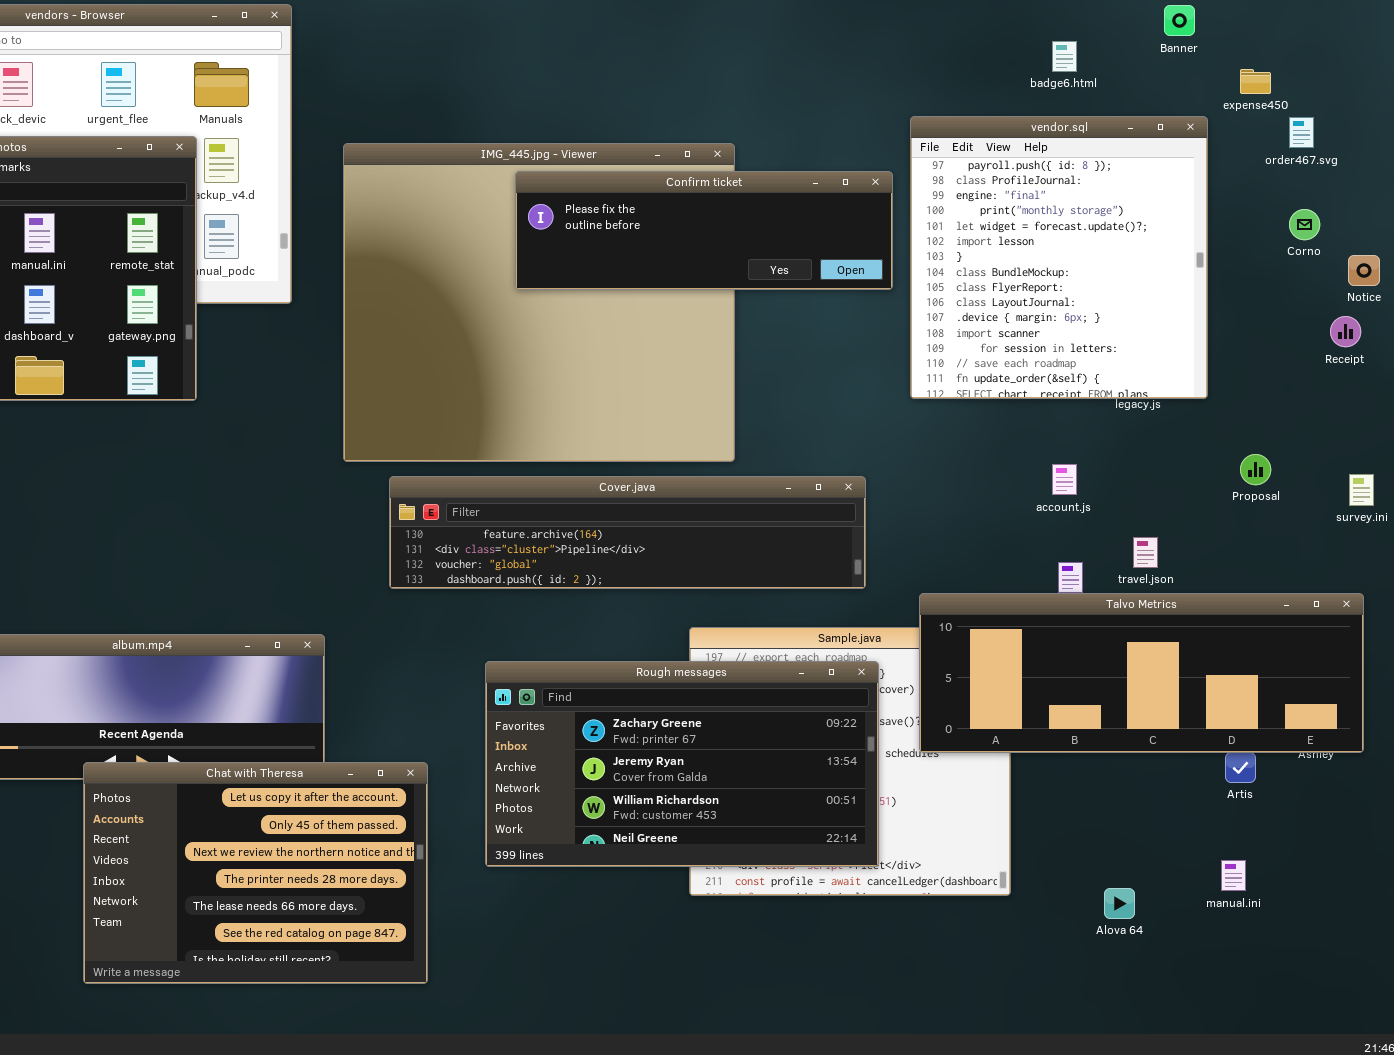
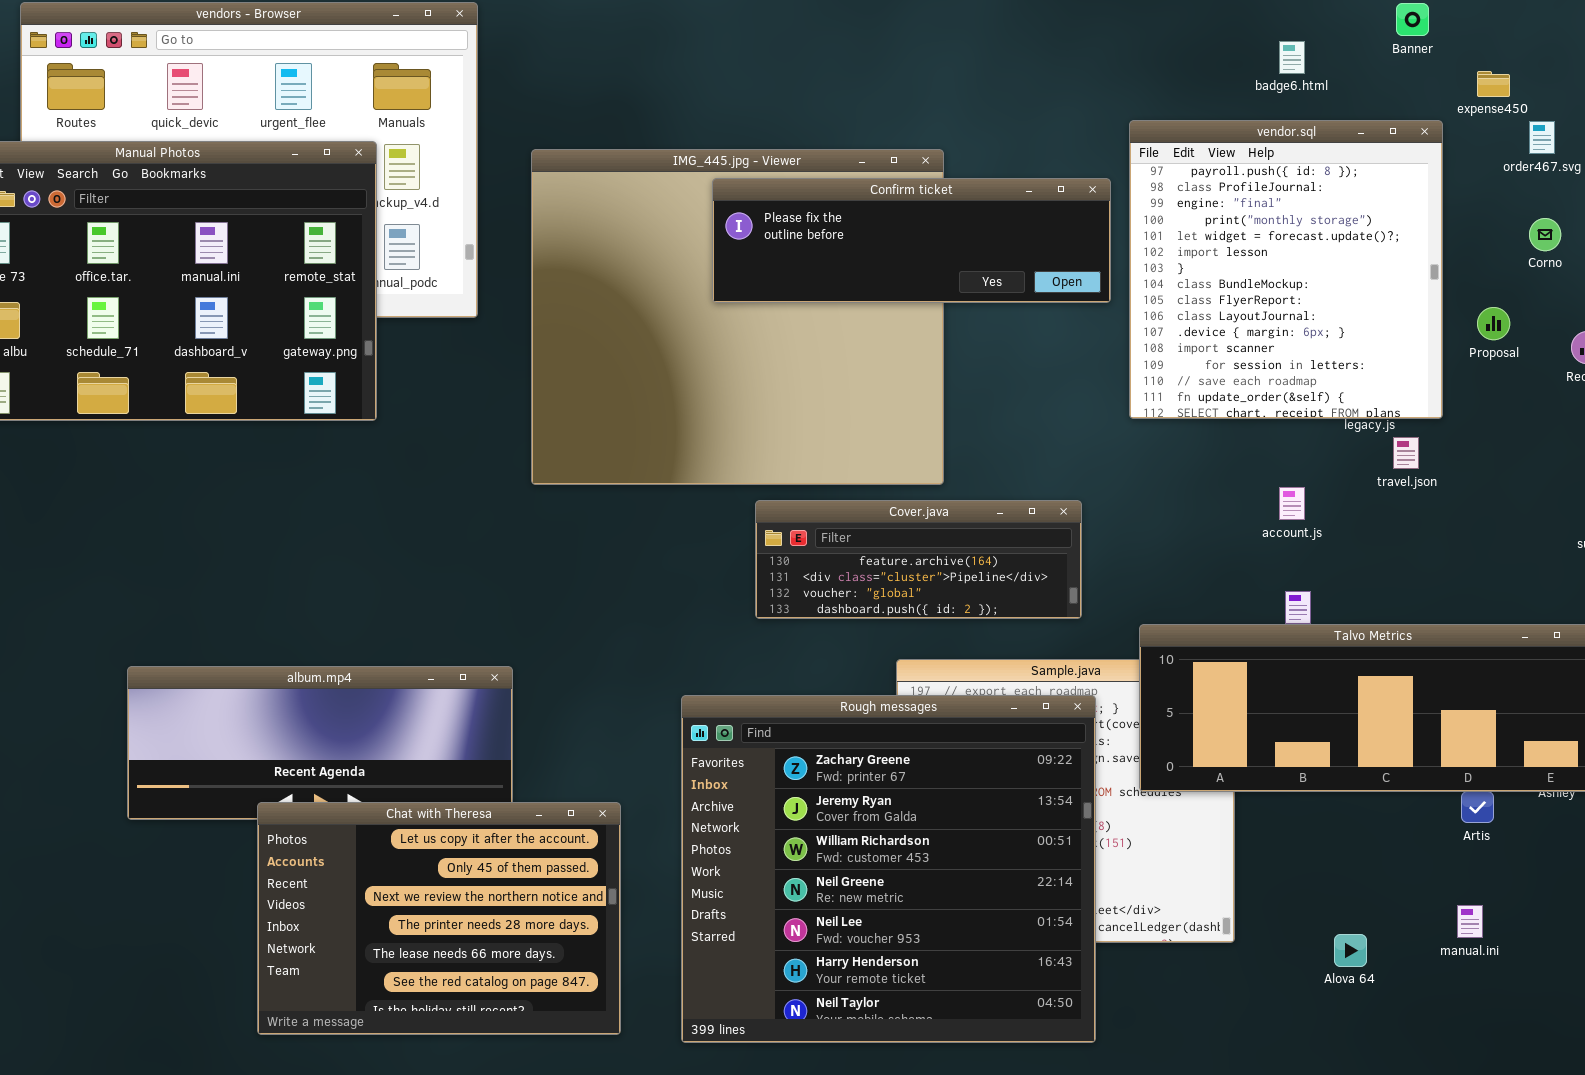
Proposal: [1240,454,1271,485] -> [1477,307,1510,340], moved
Cover.java: [389,476,866,589] -> [755,500,1082,619], resized
travel.json: [1133,537,1158,568] -> [1393,437,1419,469], moved
Rough messages: [485,661,879,867] -> [681,695,1096,1043], resized

